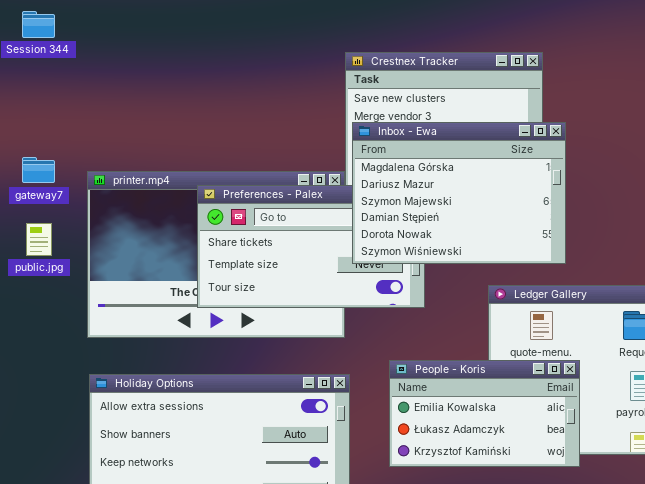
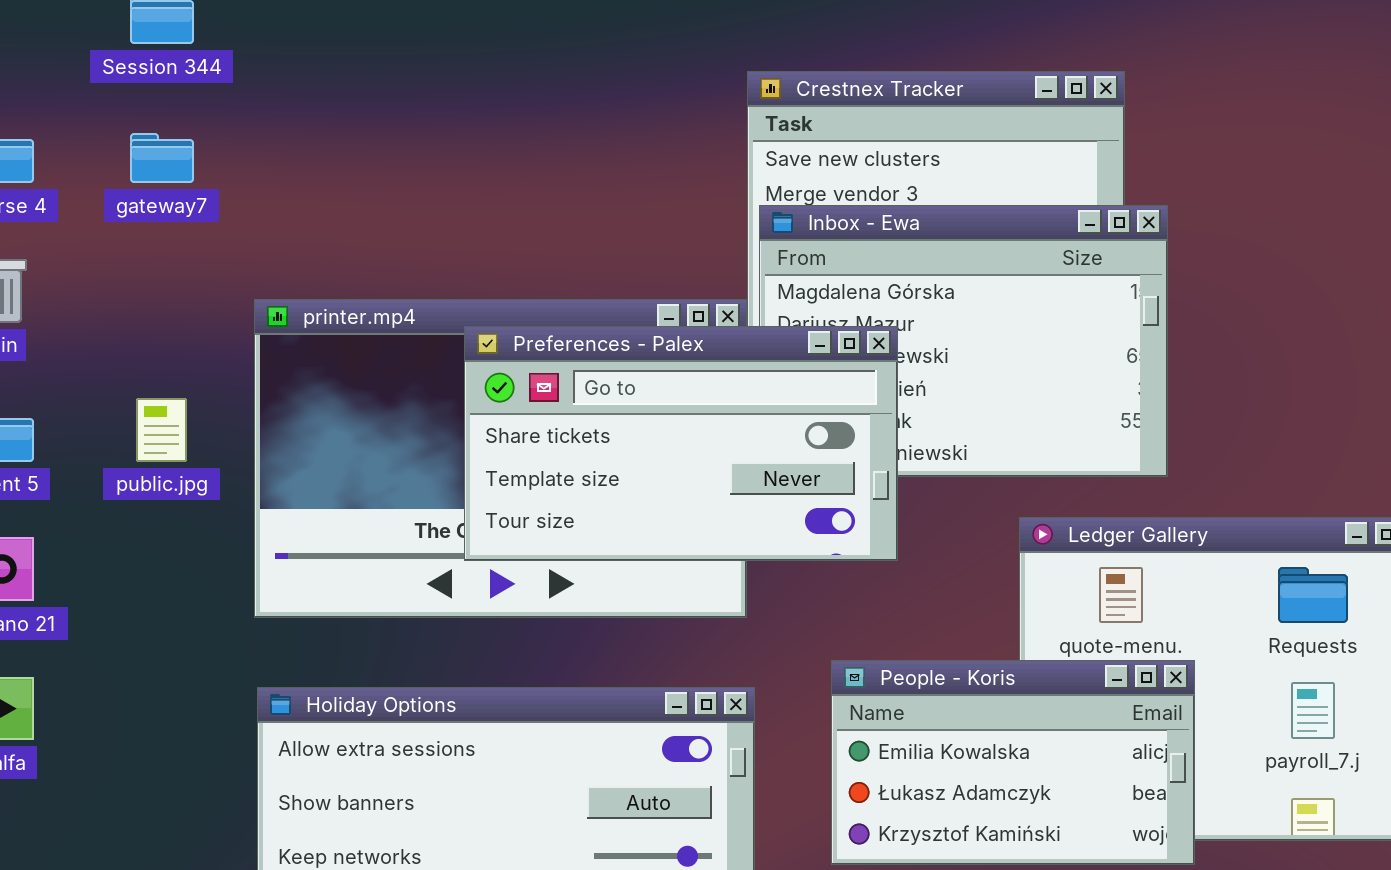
gateway7: [22,157,55,183] -> [130,133,194,183], moved
Preferences - Palex: [197,185,425,308] -> [464,326,898,561], raised

